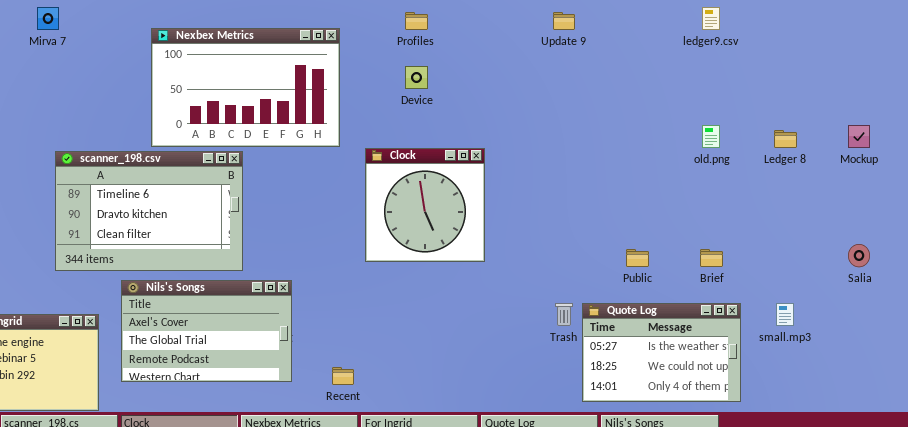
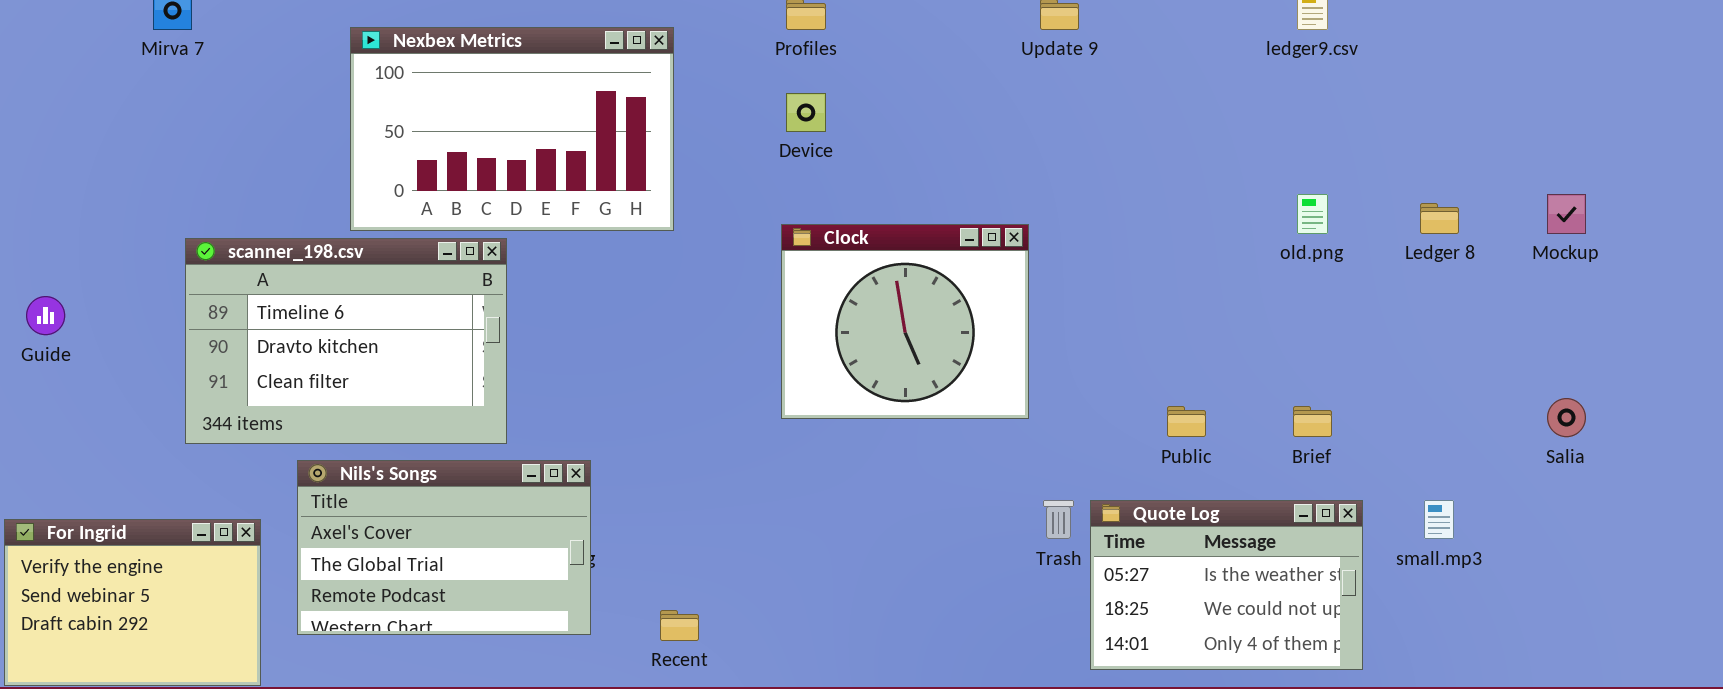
Clock: [365,148,485,262] -> [781,224,1029,419], moved, resized

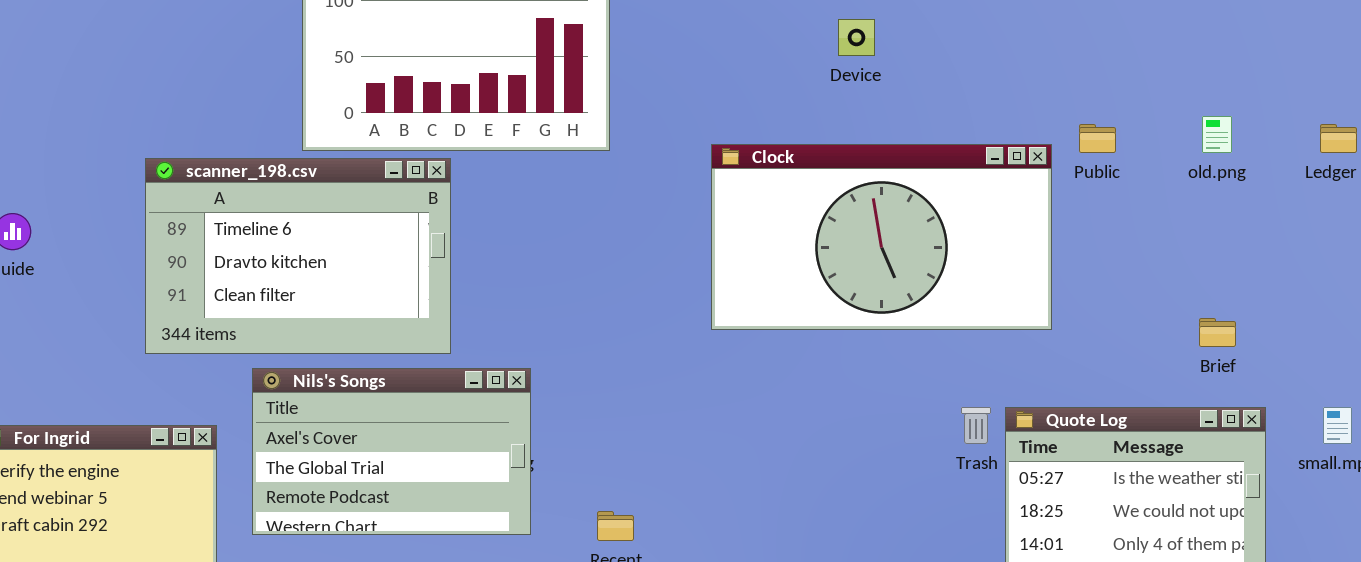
Device: [786,93,826,132] -> [838,19,875,56], moved
Clock: [781,224,1029,419] -> [711,144,1052,330], resized
Public: [1167,406,1206,437] -> [1079,124,1116,153], moved

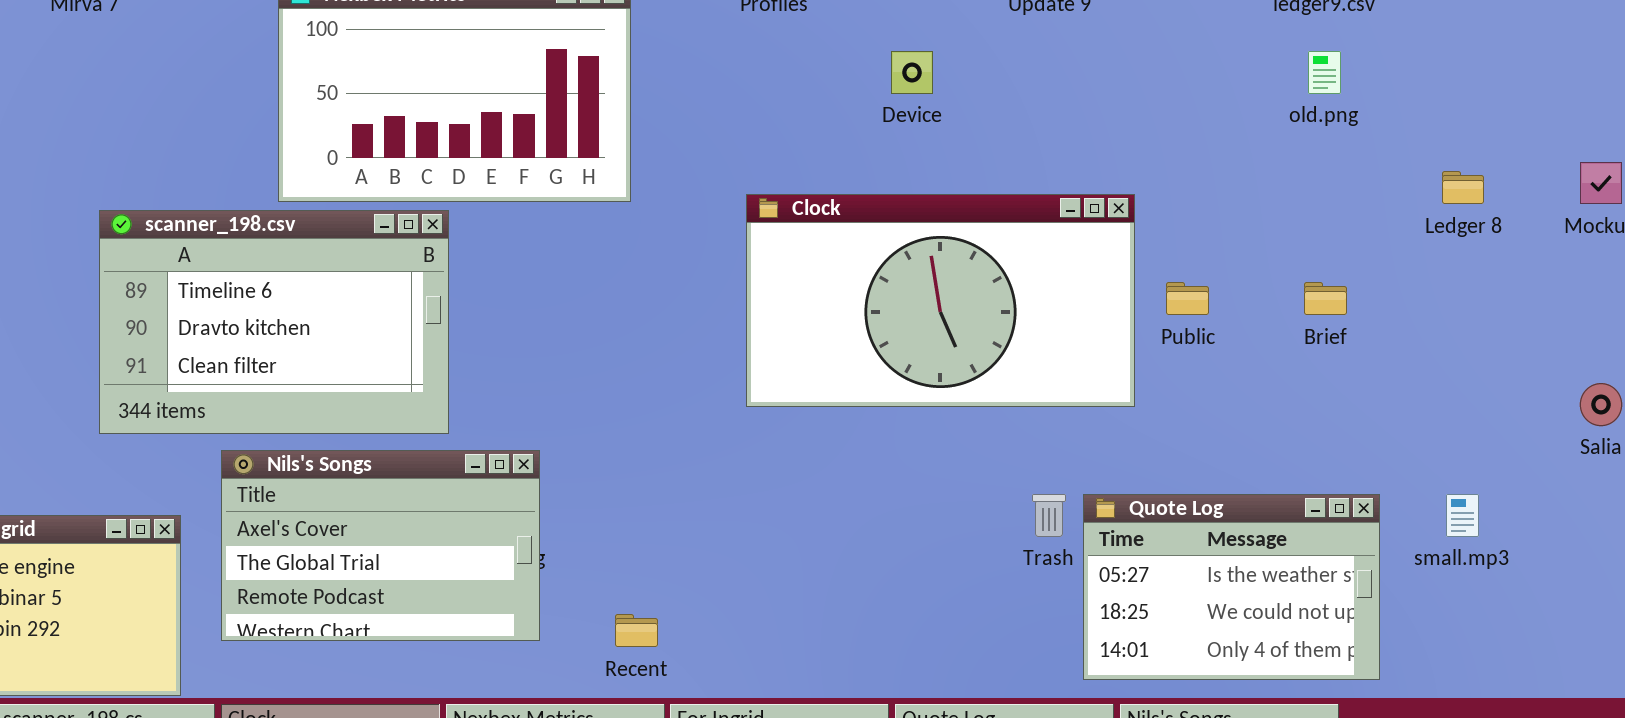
old.png: [1202,116,1232,153] -> [1308,51,1341,94], moved
Public: [1079,124,1116,153] -> [1166,282,1209,315], moved
Brief: [1199,318,1236,347] -> [1304,282,1347,315], moved

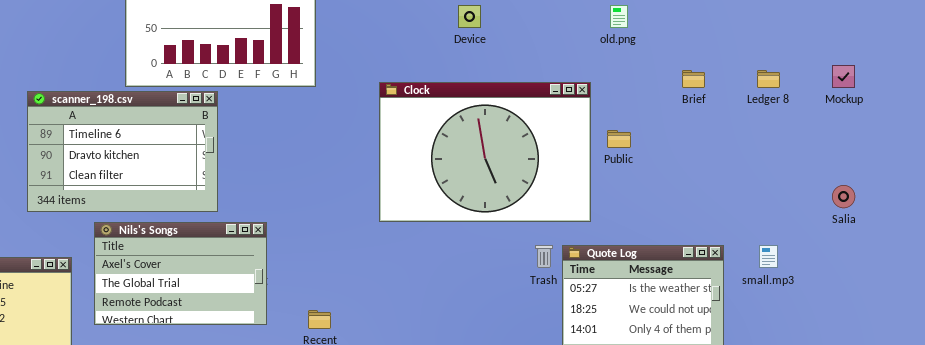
old.png: [1308,51,1341,94] -> [610,5,628,28], moved
Clock: [746,194,1135,407] -> [379,82,591,222], resized
Brief: [1304,282,1347,315] -> [682,70,705,88], moved

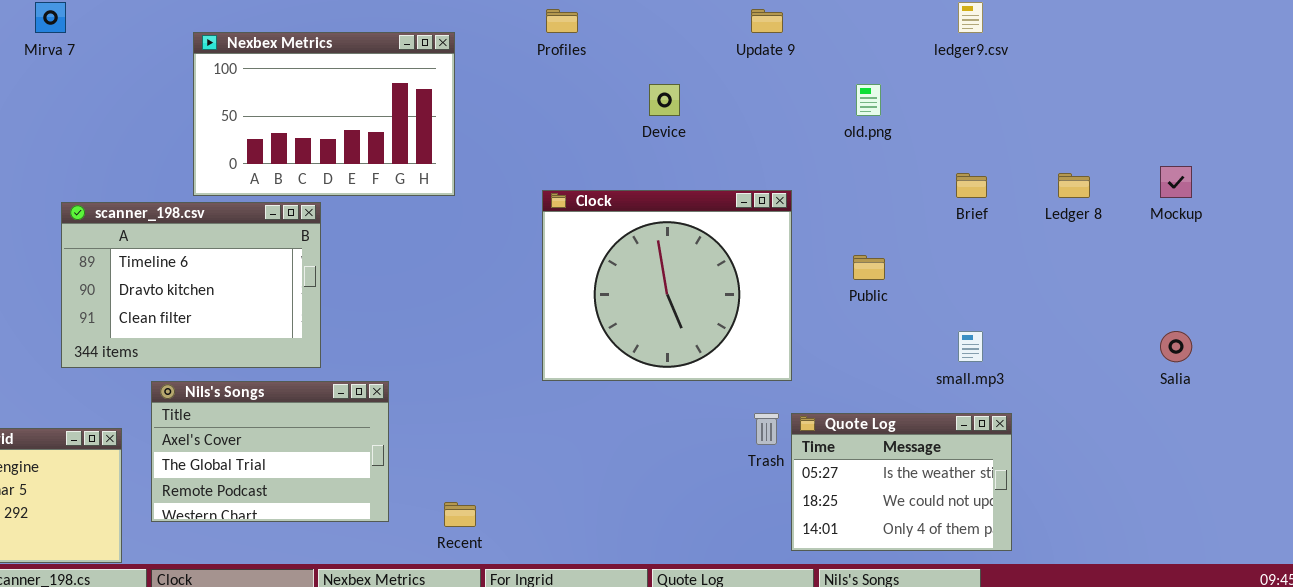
Clock: [379,82,591,222] -> [542,190,792,381], resized
small.mp3: [759,245,778,268] -> [958,331,983,362], moved

